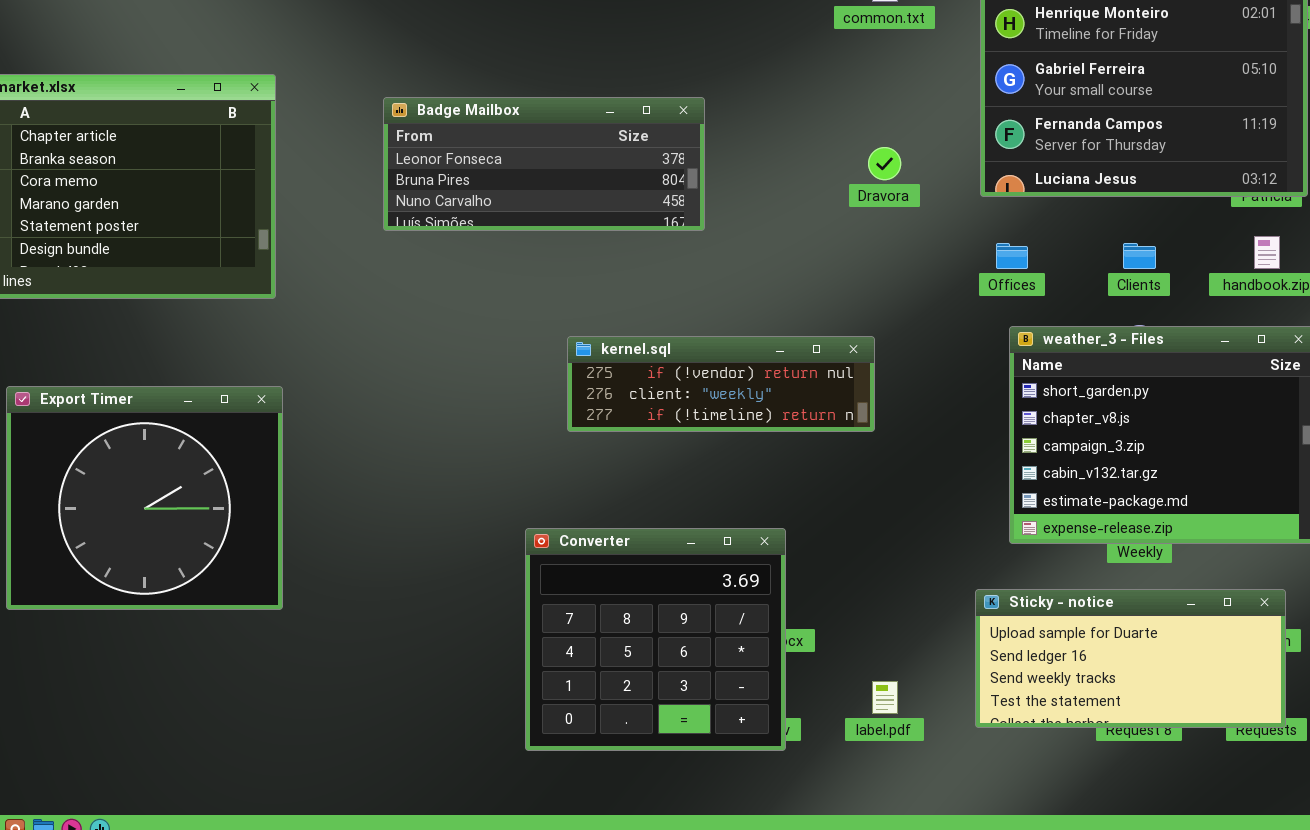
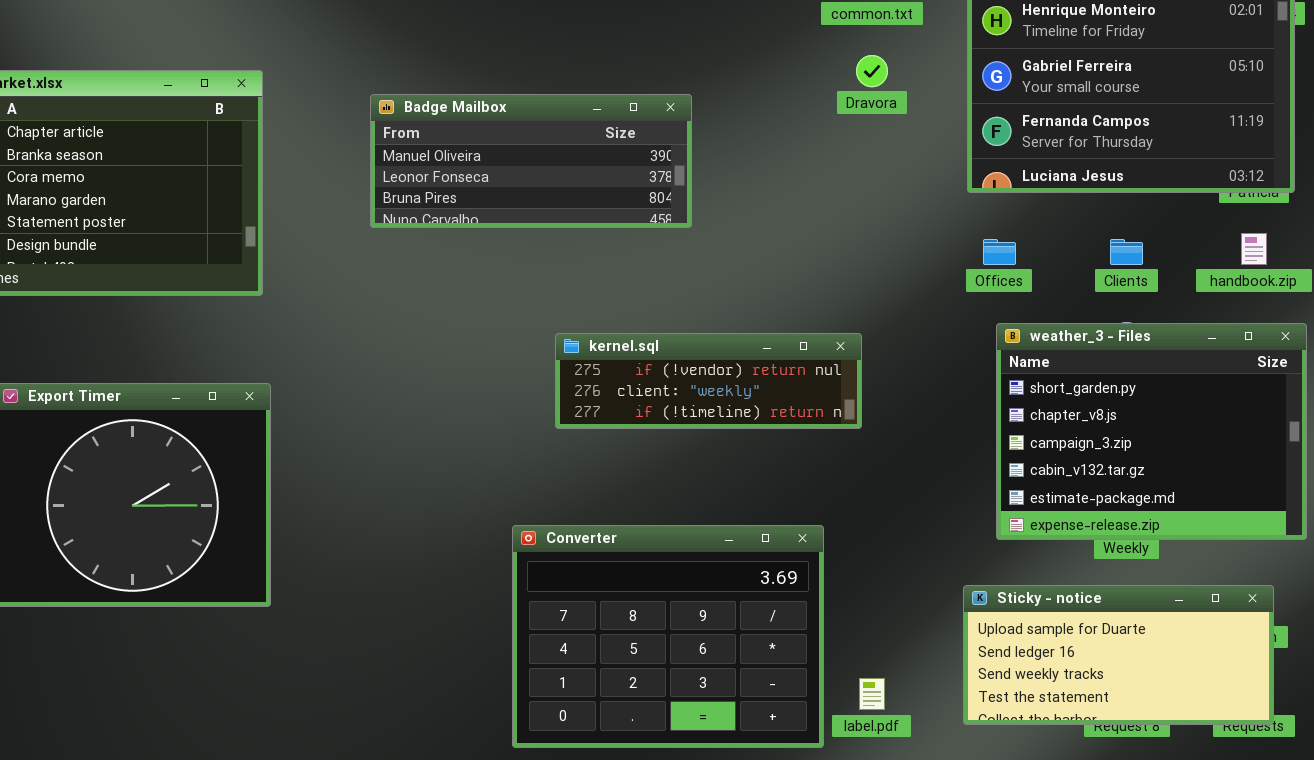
Badge Mailbox: [383,97,705,231] -> [370,94,692,228], scrolled up 1 row
Dravora: [868,147,901,180] -> [856,55,888,87], moved
Converter: [525,528,786,751] -> [512,525,824,748], resized

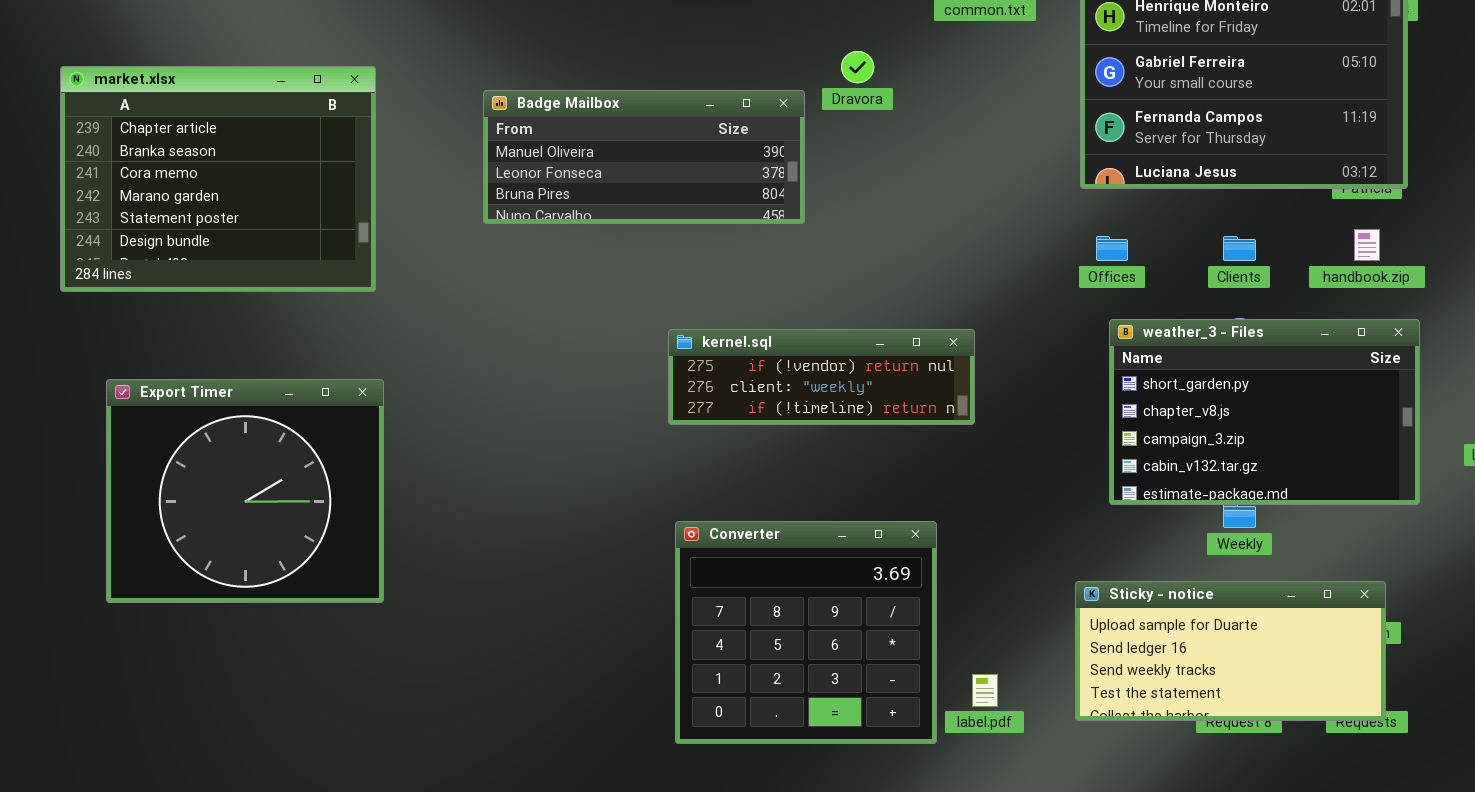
Dravora: [856,55,888,87] -> [841,51,874,83], moved
weather_3 - Files: [996,323,1307,540] -> [1109,319,1420,505], resized
Converter: [512,525,824,748] -> [675,521,937,744], resized

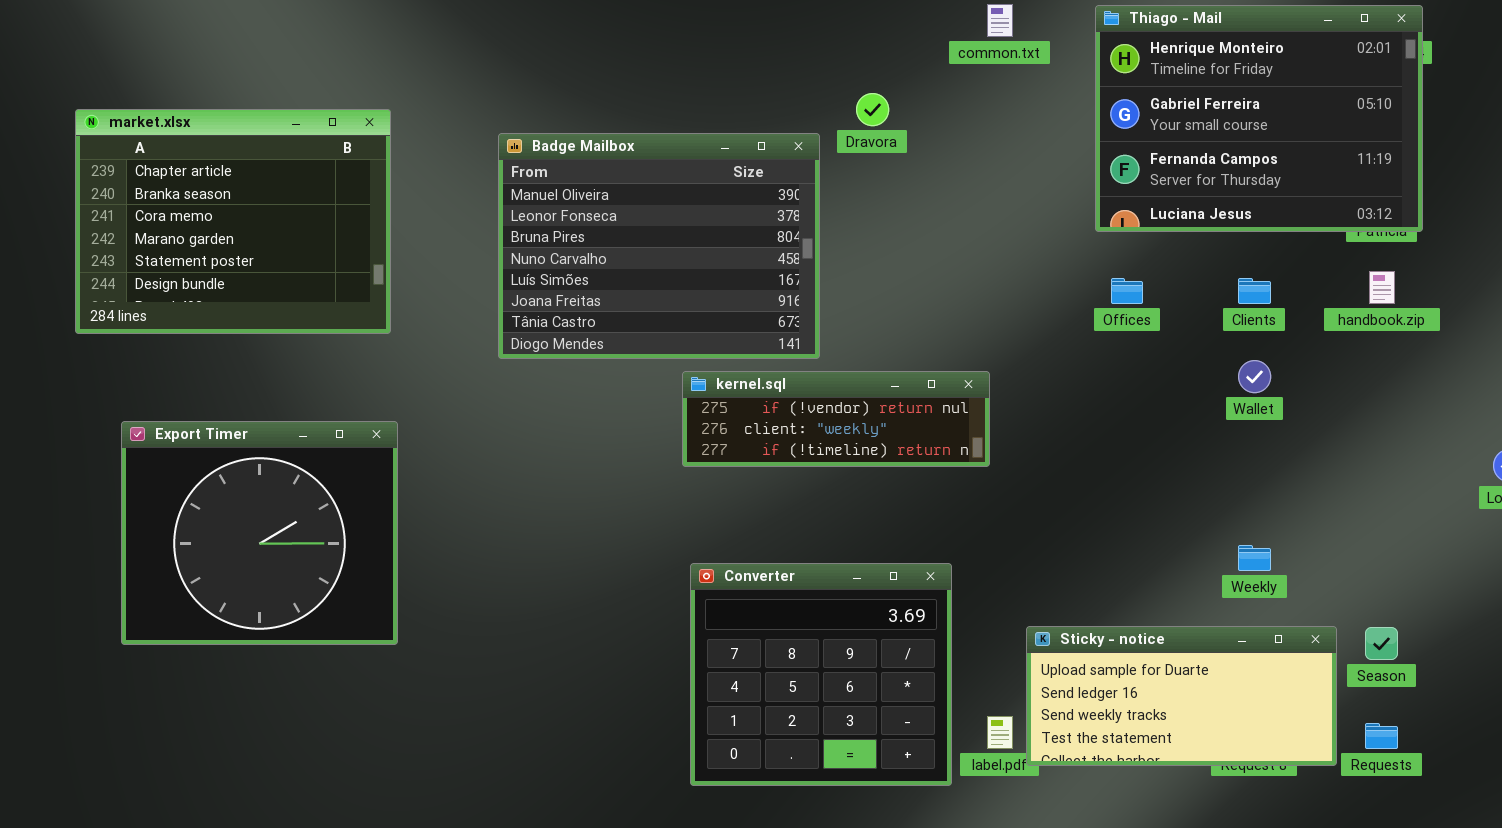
Badge Mailbox: [483,90,805,224] -> [498,133,820,359], resized
weather_3 - Files: [1109,319,1420,505] -> none, closed
Sticky - notice: [1075,581,1386,721] -> [1026,626,1337,766], moved

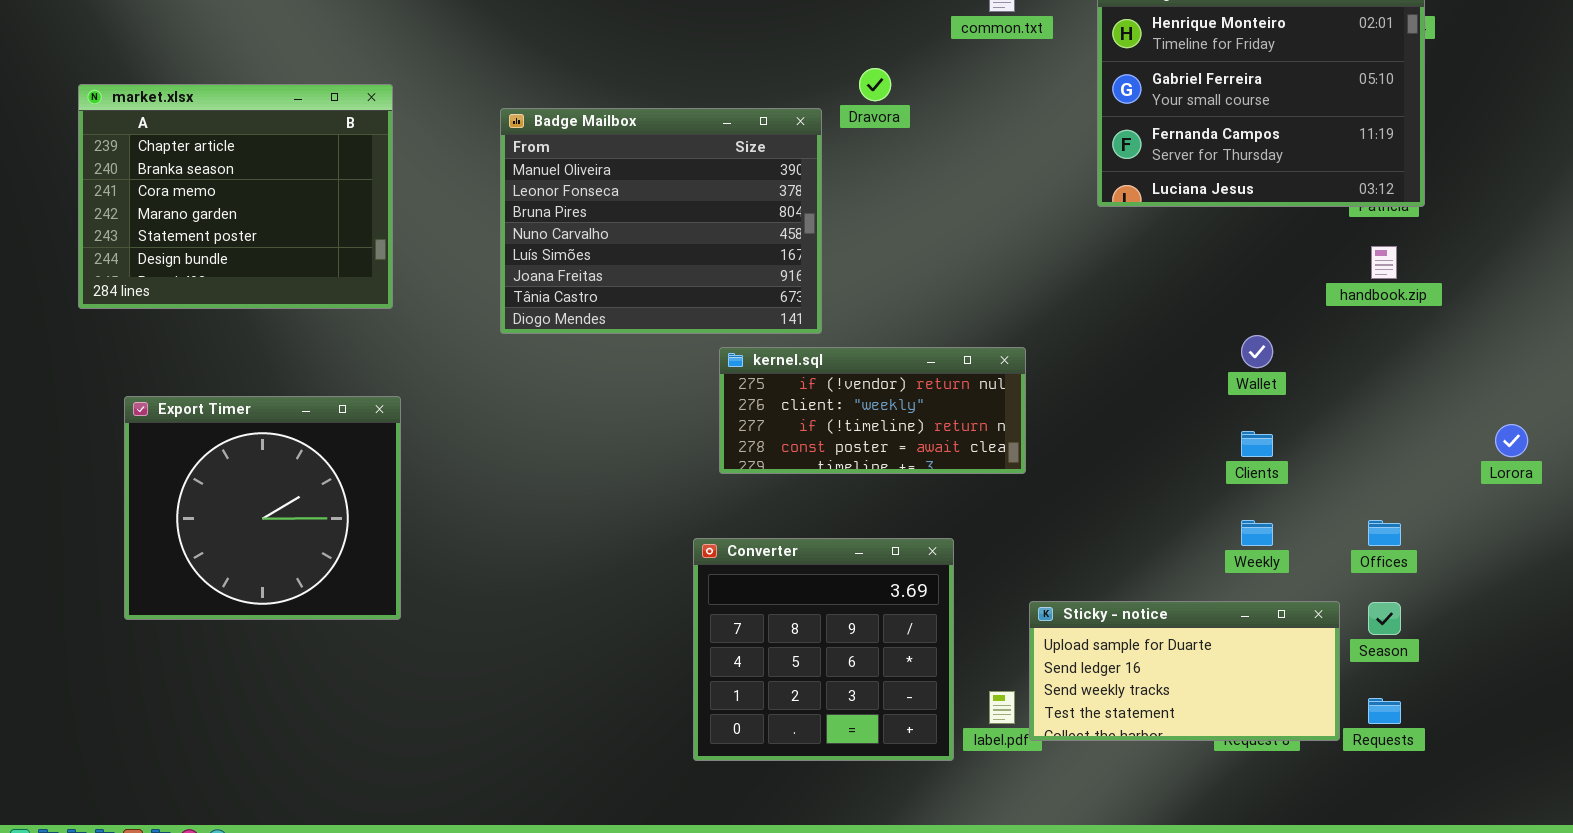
Offices: [1111,278,1143,304] -> [1368,520,1401,546], moved
Clients: [1238,278,1271,304] -> [1241,431,1273,457], moved
kernel.sql: [682,371,990,467] -> [719,347,1026,474], moved, resized

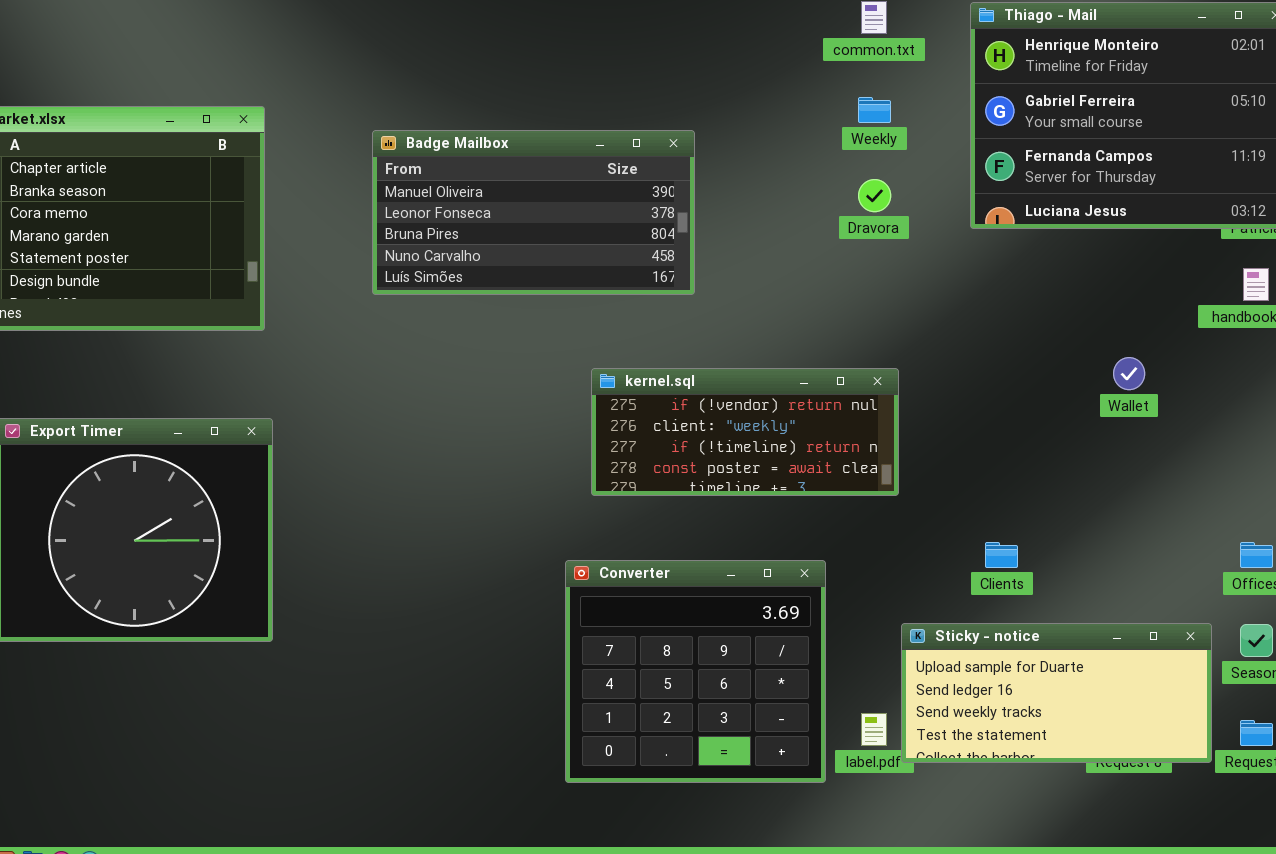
Dravora: [859,68,891,101] -> [858,179,891,212], moved
Badge Mailbox: [500,108,822,334] -> [372,130,695,295], resized
Clients: [1241,431,1273,457] -> [985,542,1018,568], moved
Weekly: [1241,520,1273,546] -> [858,97,891,123], moved

